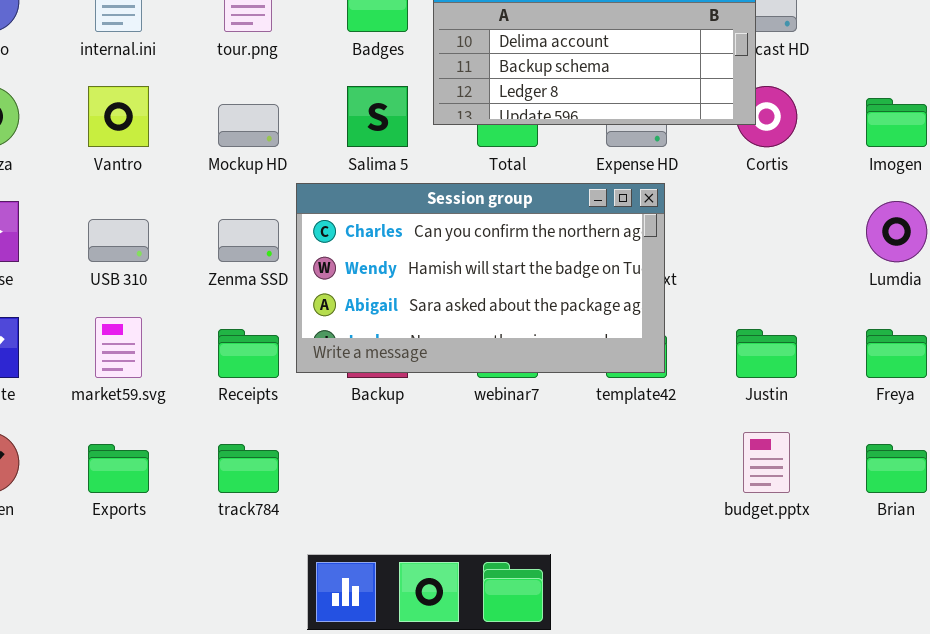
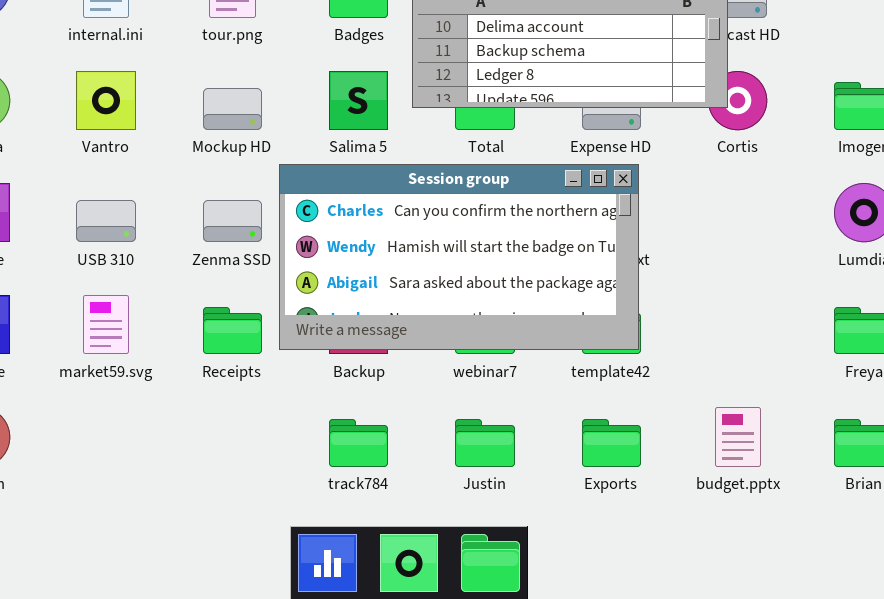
Justin: [736,329,797,378] -> [455,419,515,467], moved
Exports: [88,444,149,493] -> [582,419,641,467], moved
track784: [218,444,279,493] -> [329,419,388,467], moved

